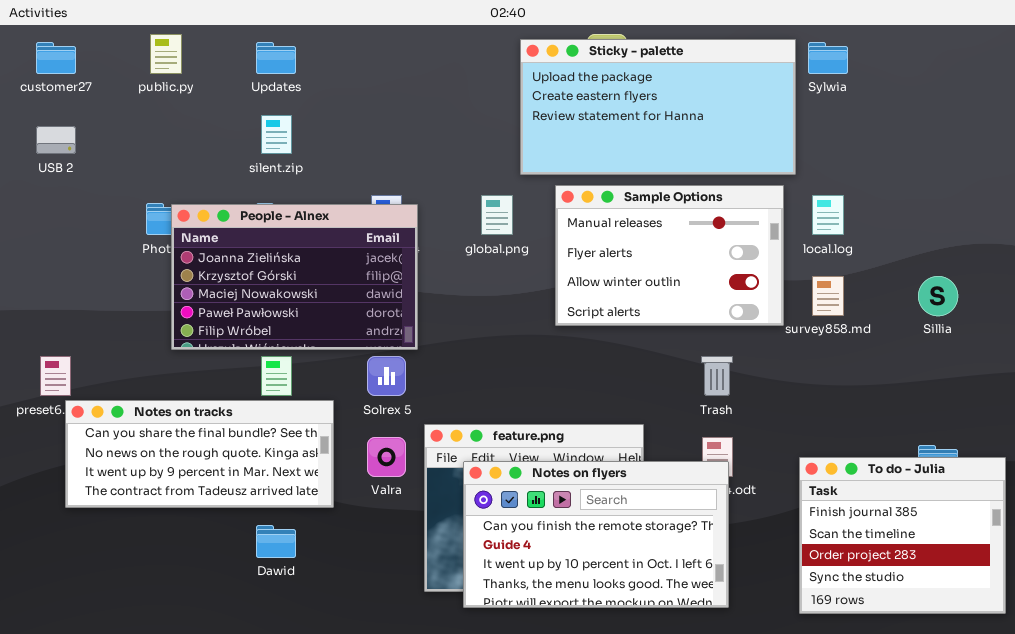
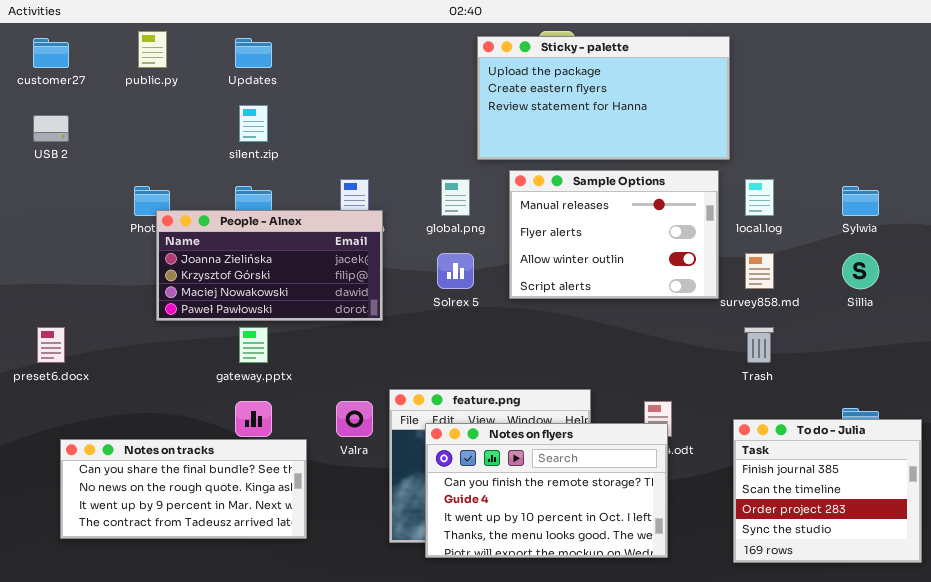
Sylwia: [808,42,848,74] -> [842,186,879,216], moved
People - Alnex: [171,204,418,350] -> [156,210,383,321], resized
Solrex 5: [367,356,406,396] -> [437,253,474,289], moved
Trash: [701,356,733,396] -> [744,327,774,363], moved
Notes on tracks: [65,400,334,508] -> [60,439,307,539], moved

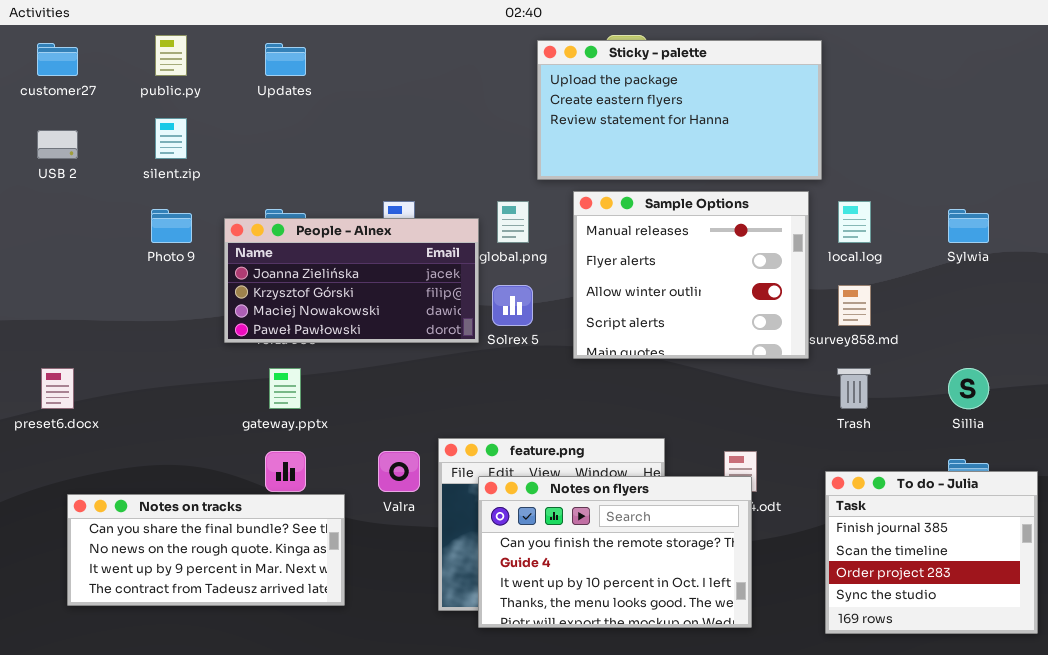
silent.zip: [239,105,268,142] -> [155,118,187,159], moved
Sample Options: [509,170,719,299] -> [573,191,809,359], resized
People - Alnex: [156,210,383,321] -> [224,218,479,343], moved
Sillia: [842,253,879,289] -> [948,368,989,409], moved

